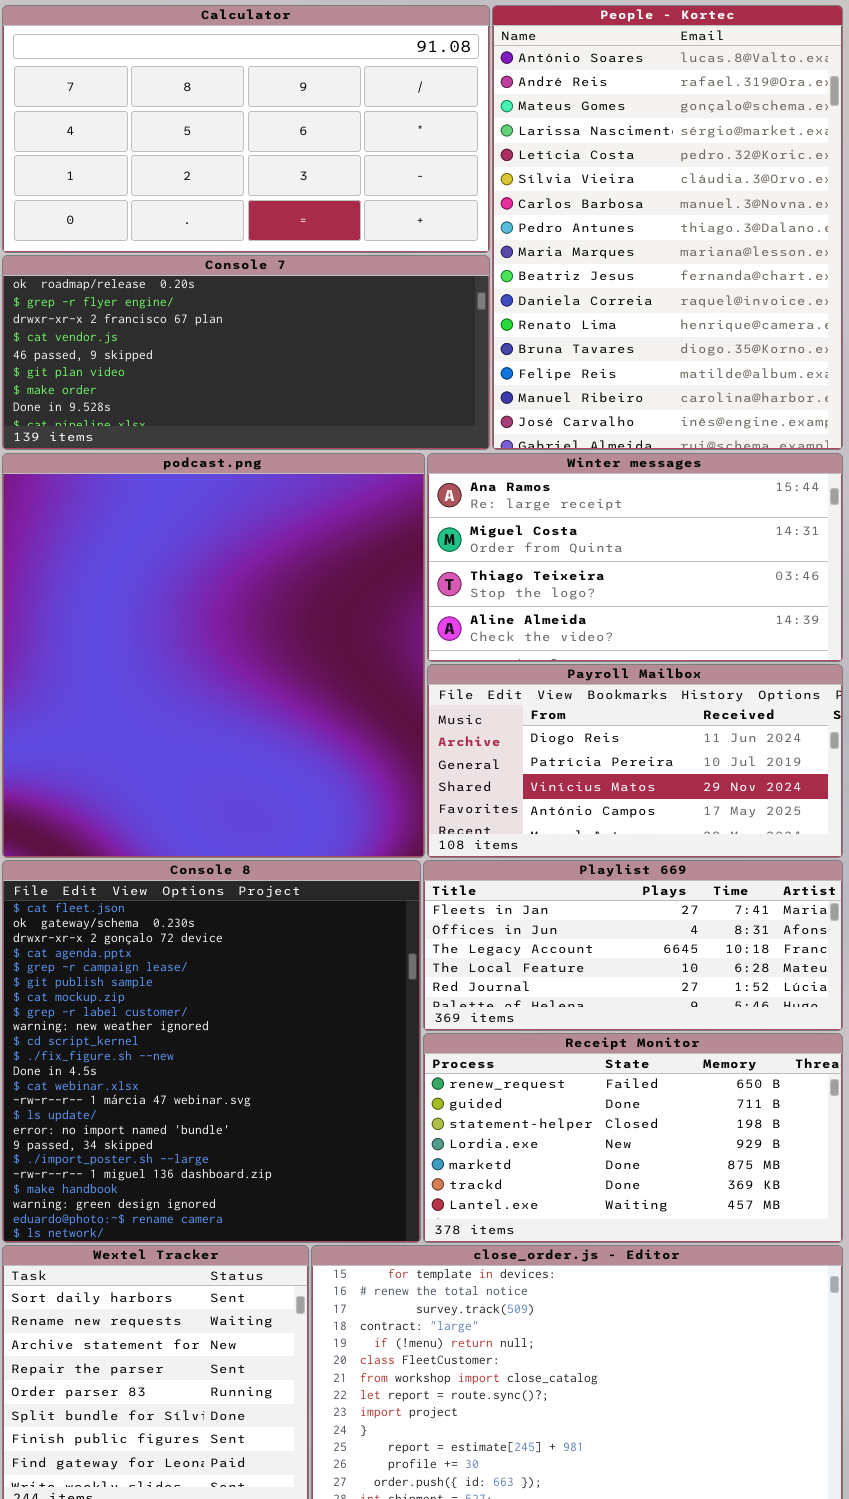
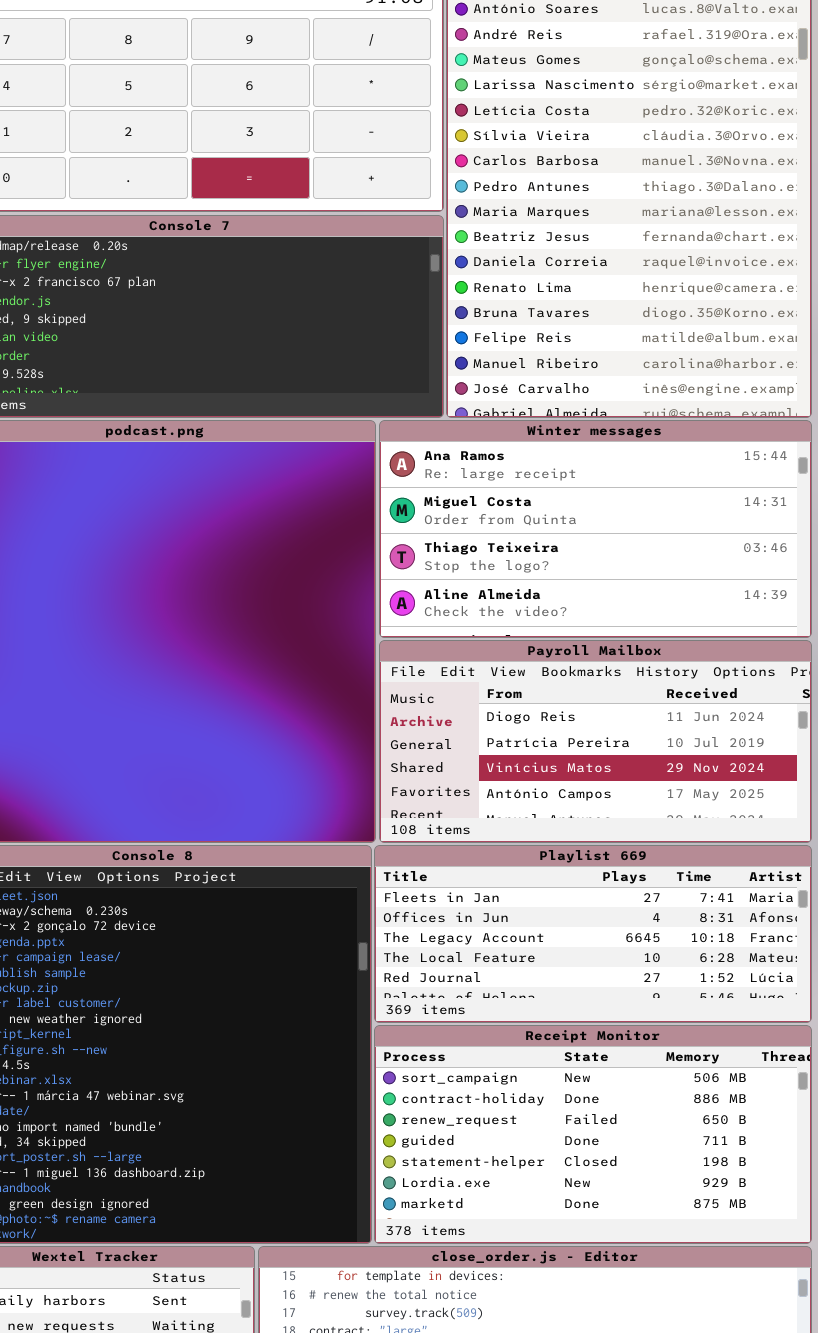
Receipt Monitor: [423,1033,843,1243] -> [374,1025,812,1244], scrolled up 2 rows

